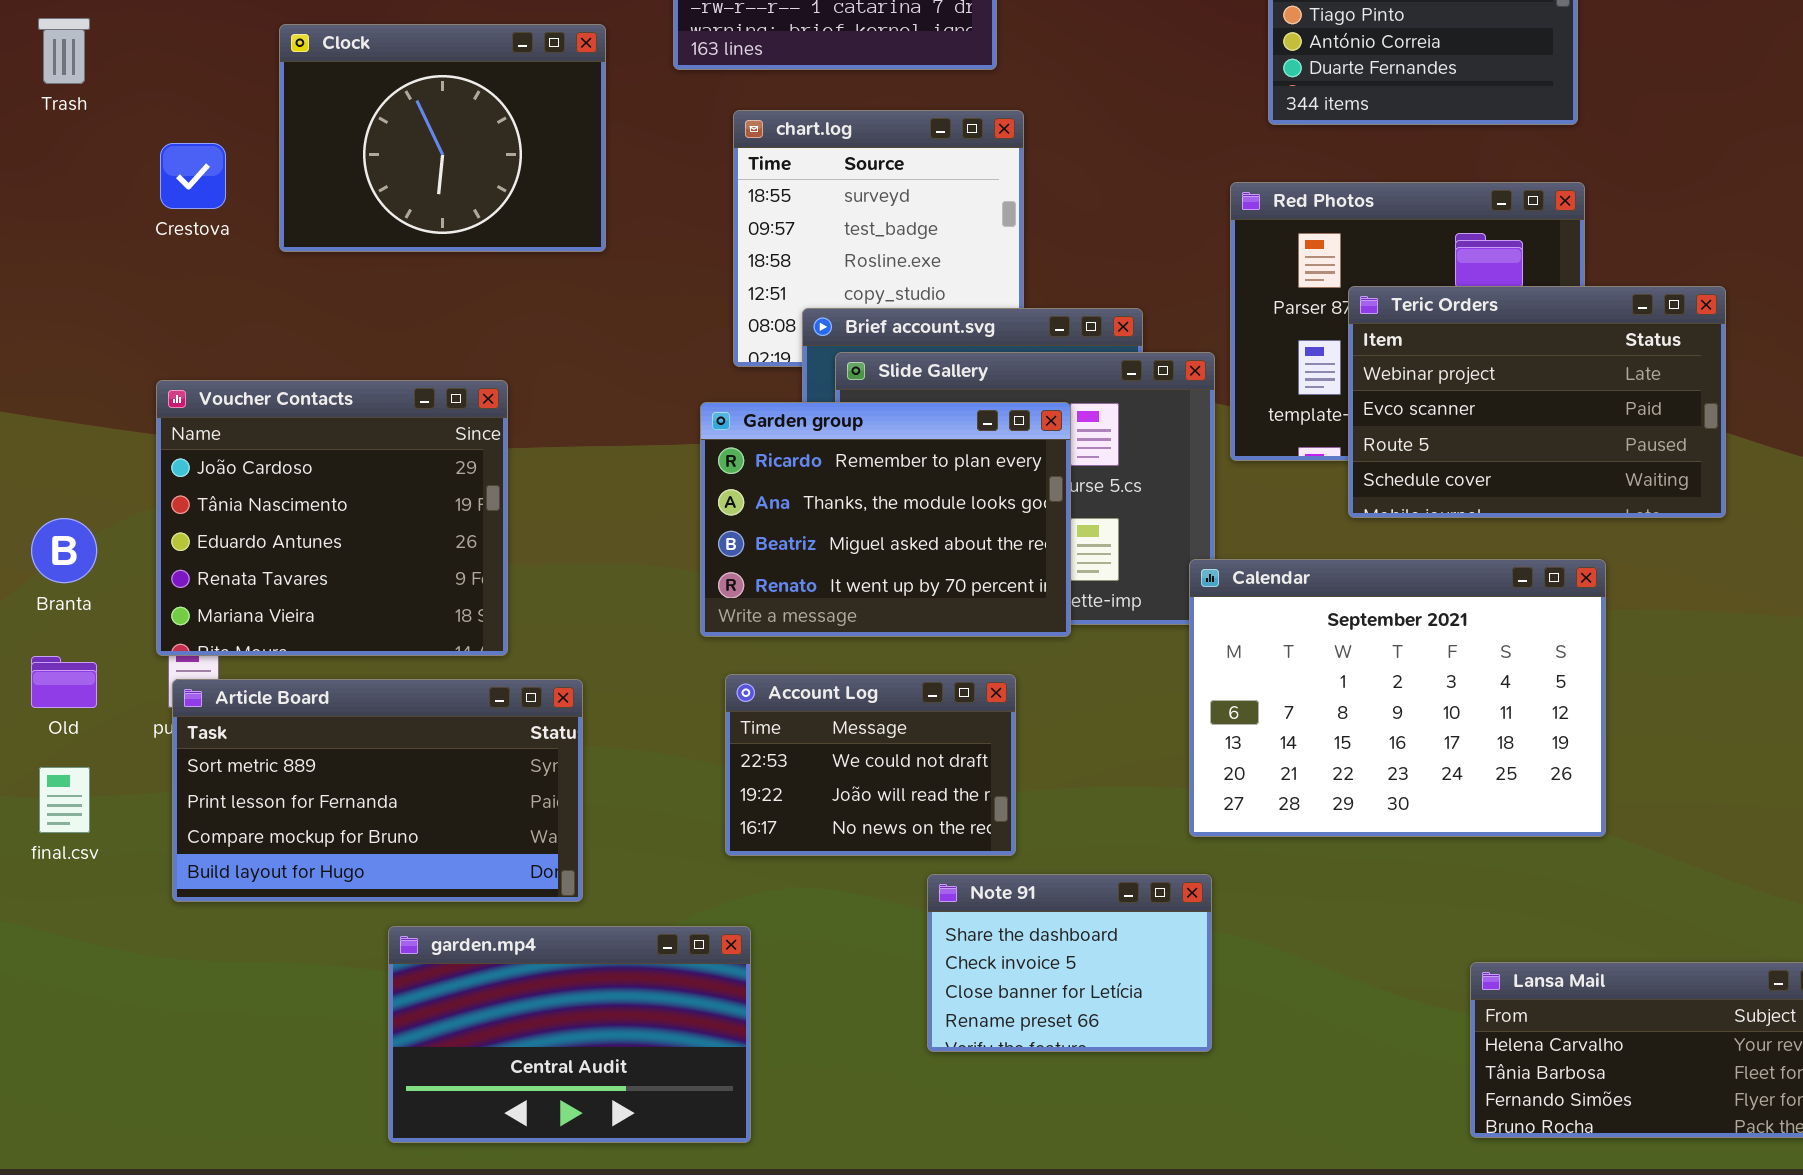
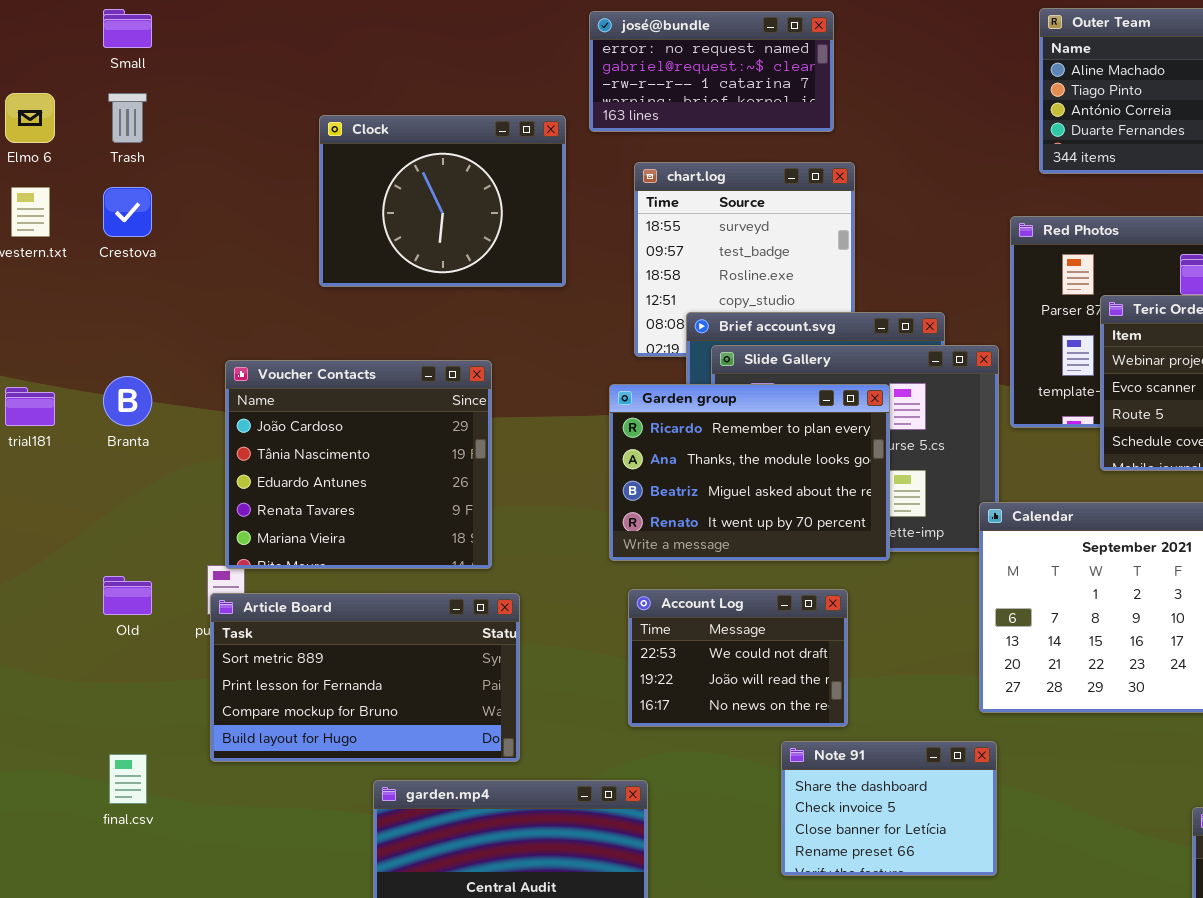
Clock: [279,24,606,252] -> [319,115,566,287], moved
Crestova: [160,143,226,209] -> [103,187,152,237], moved
Voucher Contacts: [156,380,508,656] -> [225,360,492,569], moved
Branta: [31,518,97,583] -> [103,376,152,426], moved
final.csv: [39,767,90,833] -> [109,754,147,804], moved

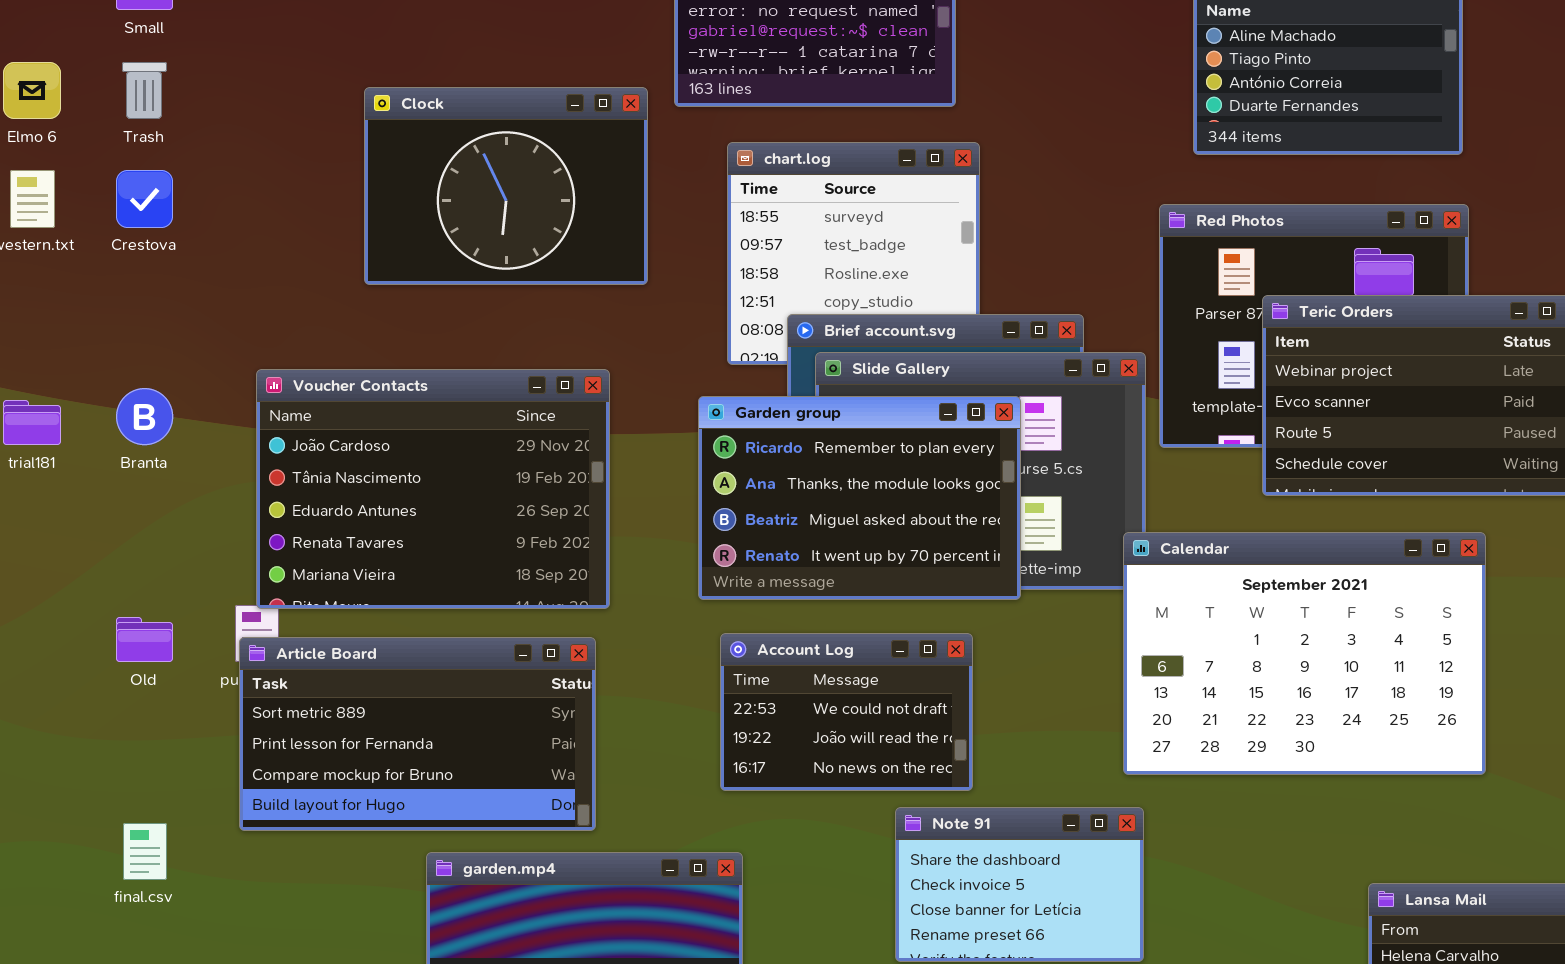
Voucher Contacts: [225,360,492,569] -> [256,369,610,609], resized

